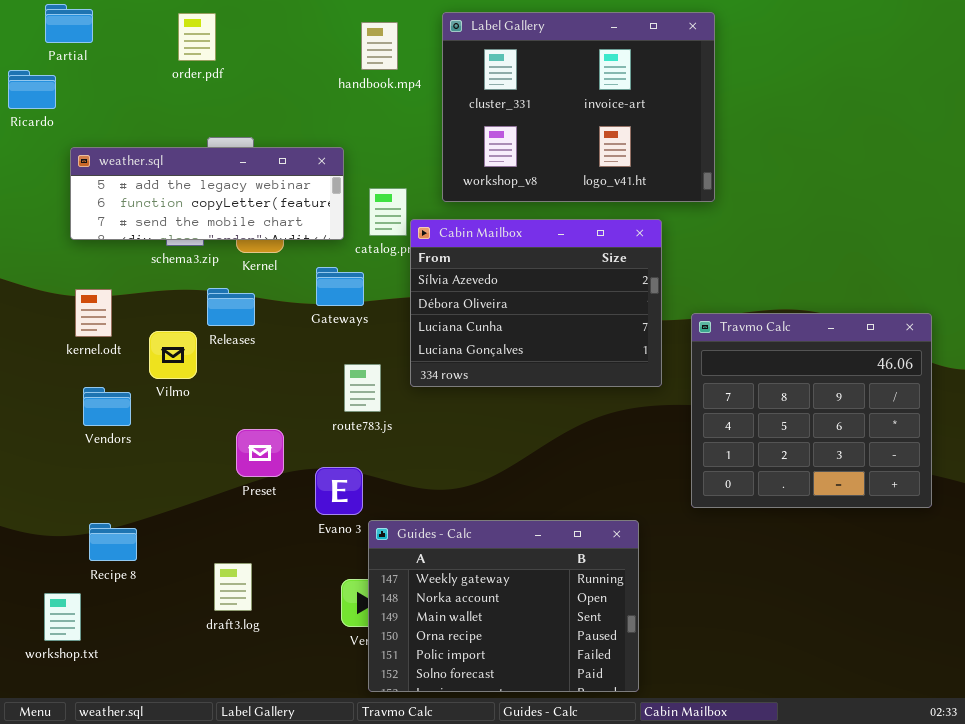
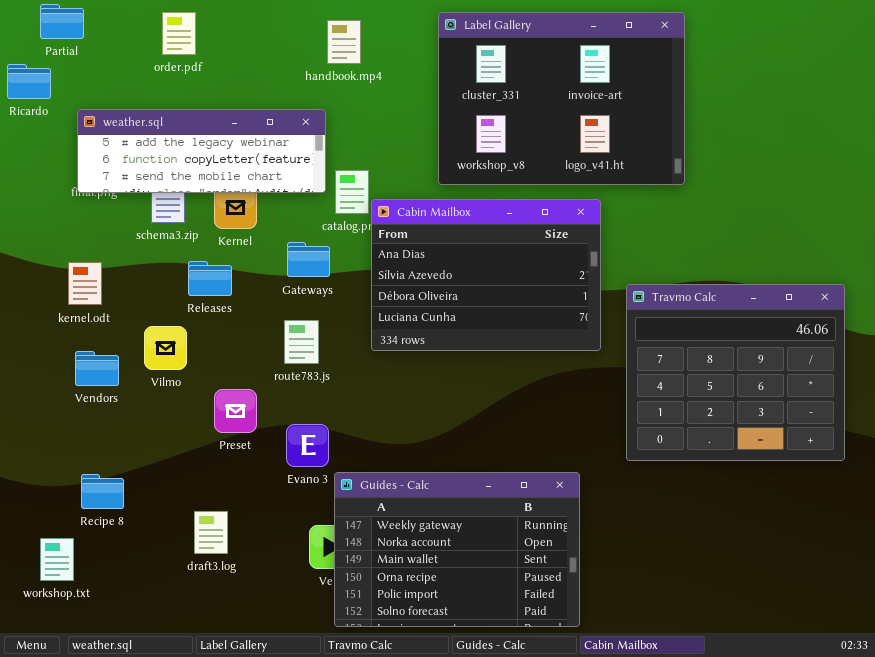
Label Gallery: [442,12,715,202] -> [438,12,685,185], moved
weather.sql: [70,147,344,240] -> [77,109,326,193], moved
Cabin Mailbox: [410,219,662,387] -> [371,199,601,351], scrolled up 1 row
Vilmo: [149,331,197,379] -> [144,326,187,370], moved
route783.js: [344,364,381,412] -> [284,320,319,364], moved

